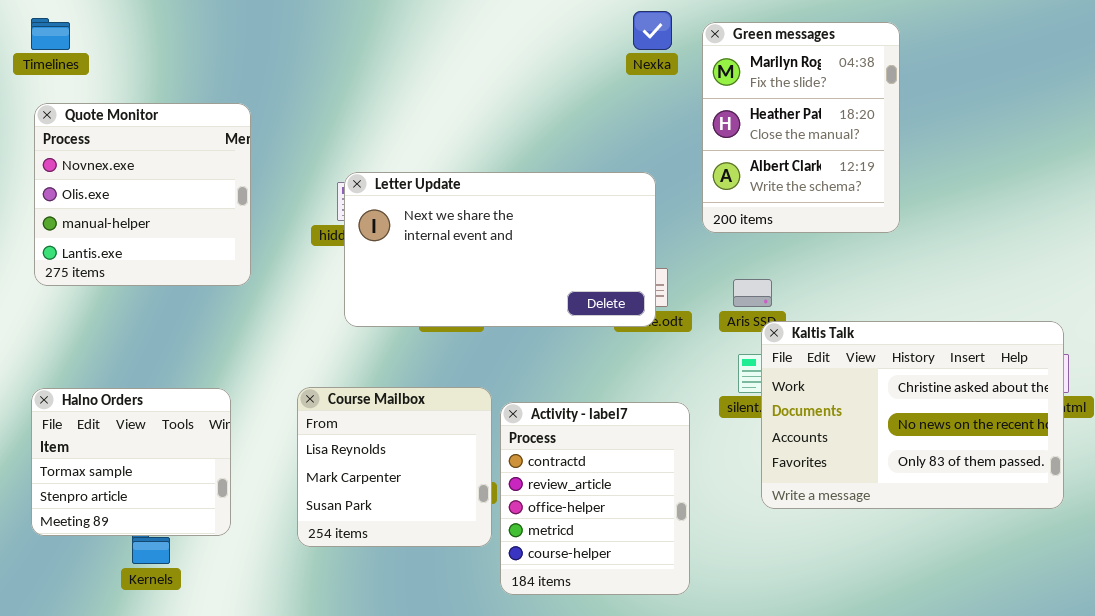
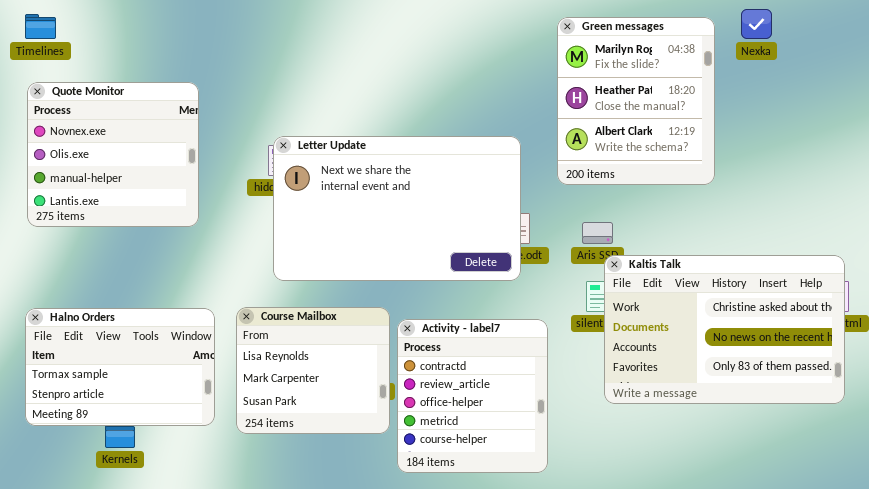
Nexka: [633,11,672,50] -> [741,9,772,39], moved
Letter Update: [344,172,656,327] -> [273,136,521,281], resized
Halno Orders: [31,388,231,536] -> [25,308,215,426], resized

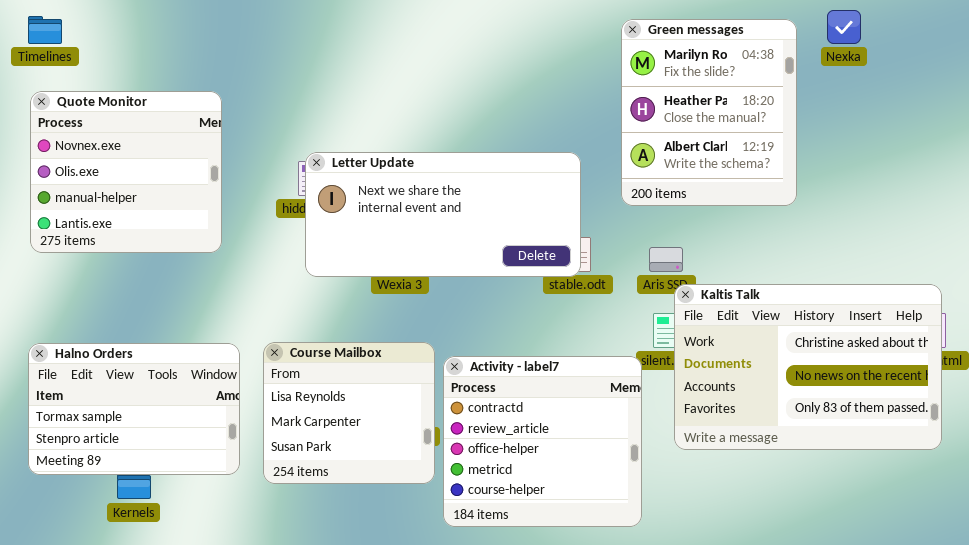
Letter Update: [273,136,521,281] -> [305,152,581,277], resized
Activity - label7: [397,319,548,473] -> [443,356,642,527], resized

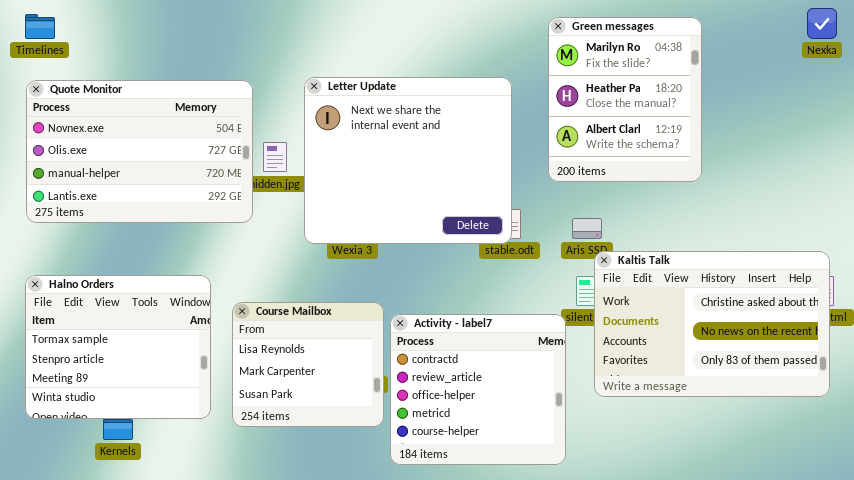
Nexka: [827,10,861,44] -> [807,8,837,39], moved
Quote Monitor: [30,91,222,253] -> [26,80,253,223], resized
Letter Update: [305,152,581,277] -> [304,77,512,244], resized
Halno Orders: [28,343,240,475] -> [25,275,211,419], resized

